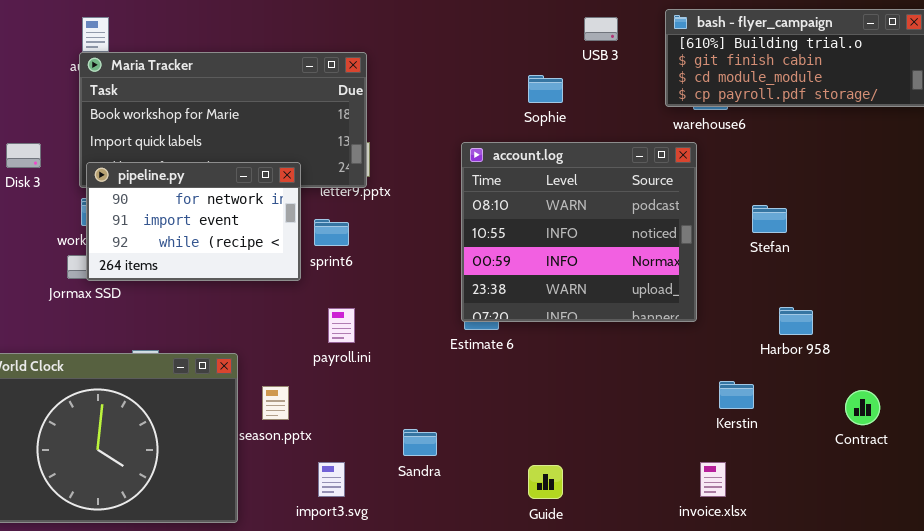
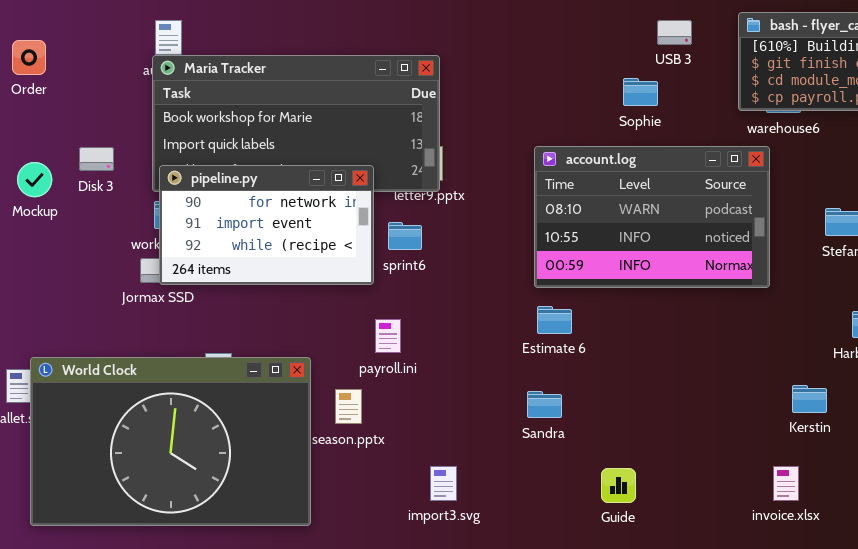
Sophie: [528,75,563,103] -> [623,78,658,106], moved
account.log: [461,142,697,322] -> [534,146,770,288], resized
payroll.ini: [328,308,355,343] -> [375,319,401,353], moved
Sandra: [403,429,437,456] -> [527,391,562,418], moved
import3.svg: [318,462,345,497] -> [430,466,457,501], moved

